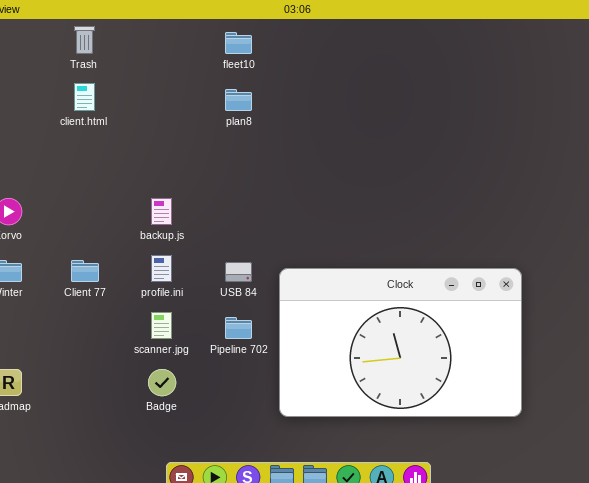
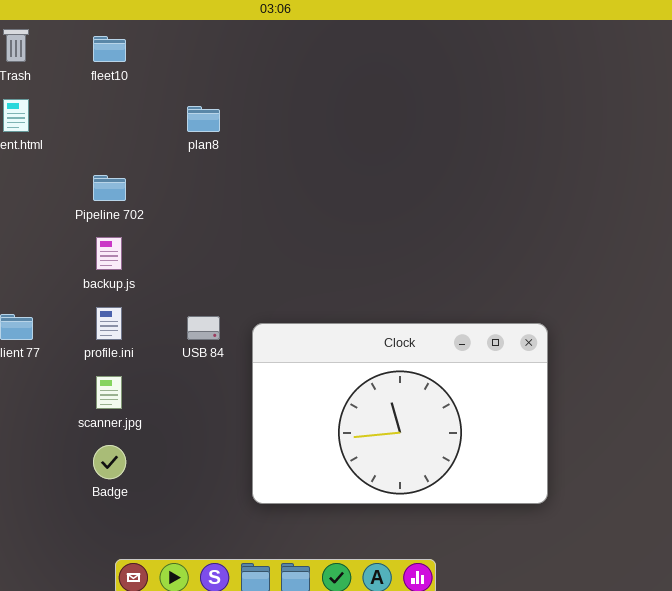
fleet10: [225,32,252,54] -> [93,36,126,62], moved
Pipeline 702: [225,317,252,339] -> [93,175,126,201], moved

